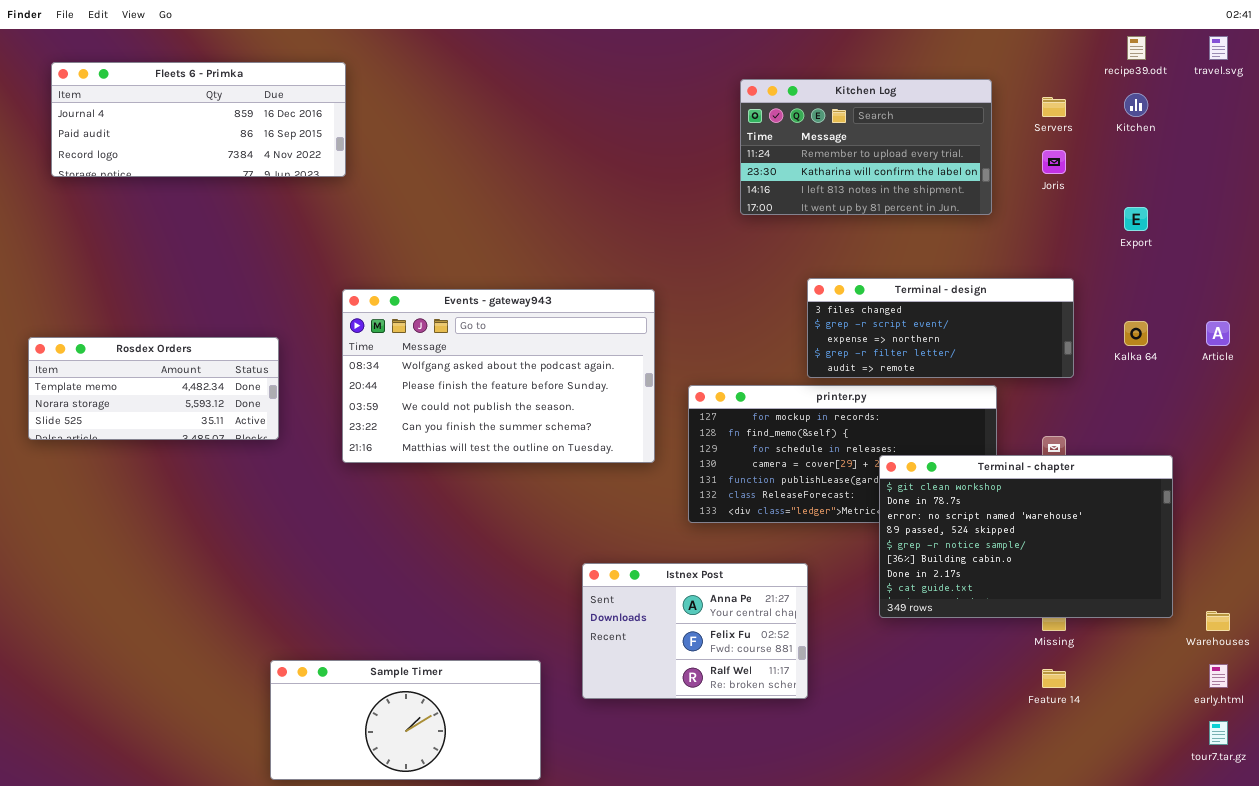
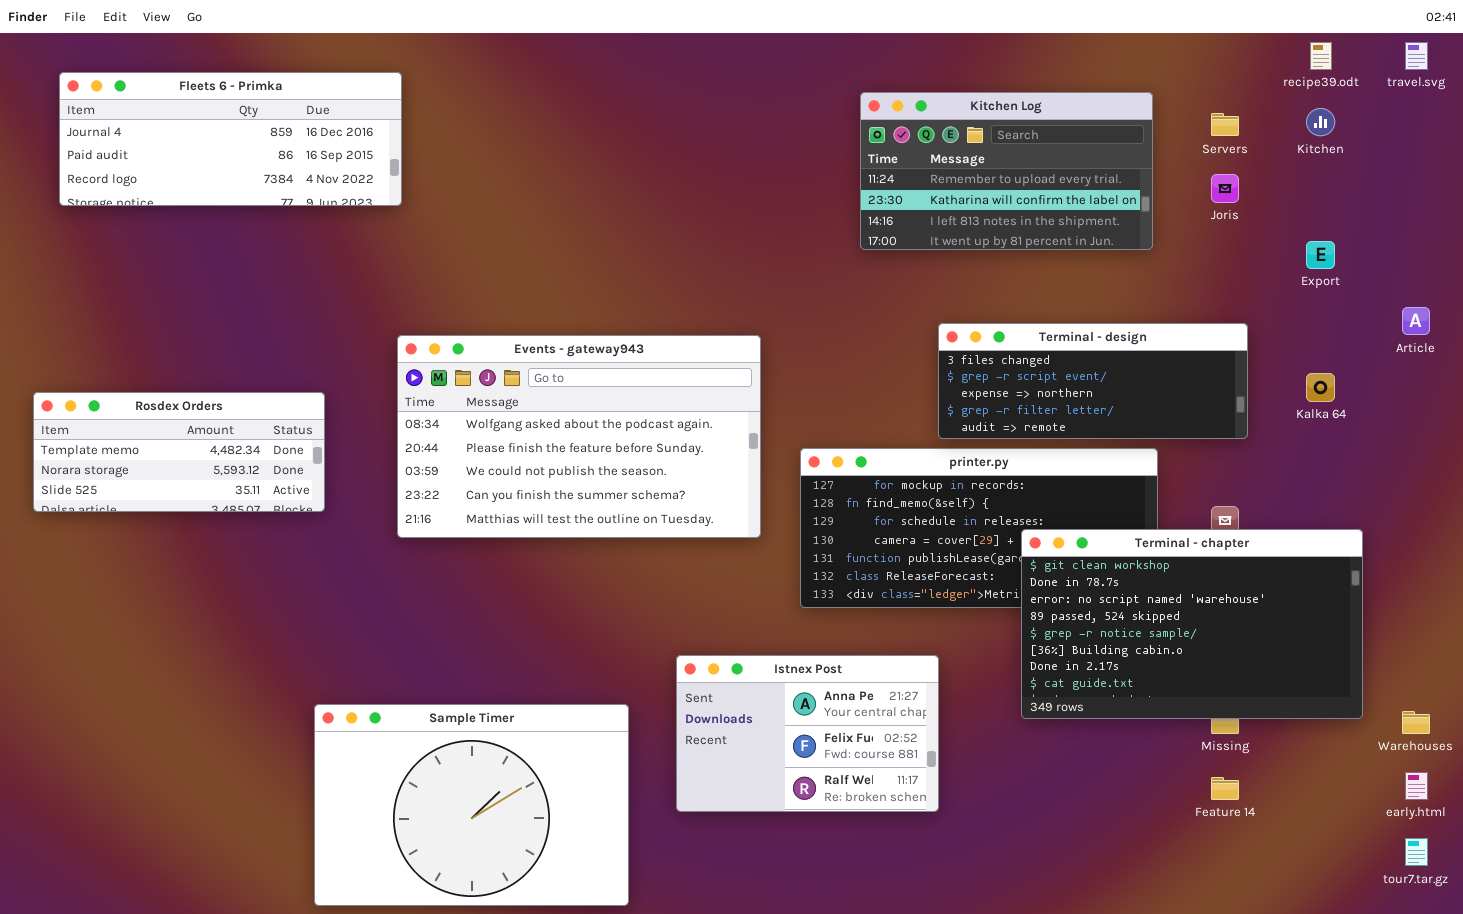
Article: [1206,321,1230,346] -> [1402,307,1430,335], moved
Sample Timer: [270,660,541,780] -> [314,704,629,906], resized

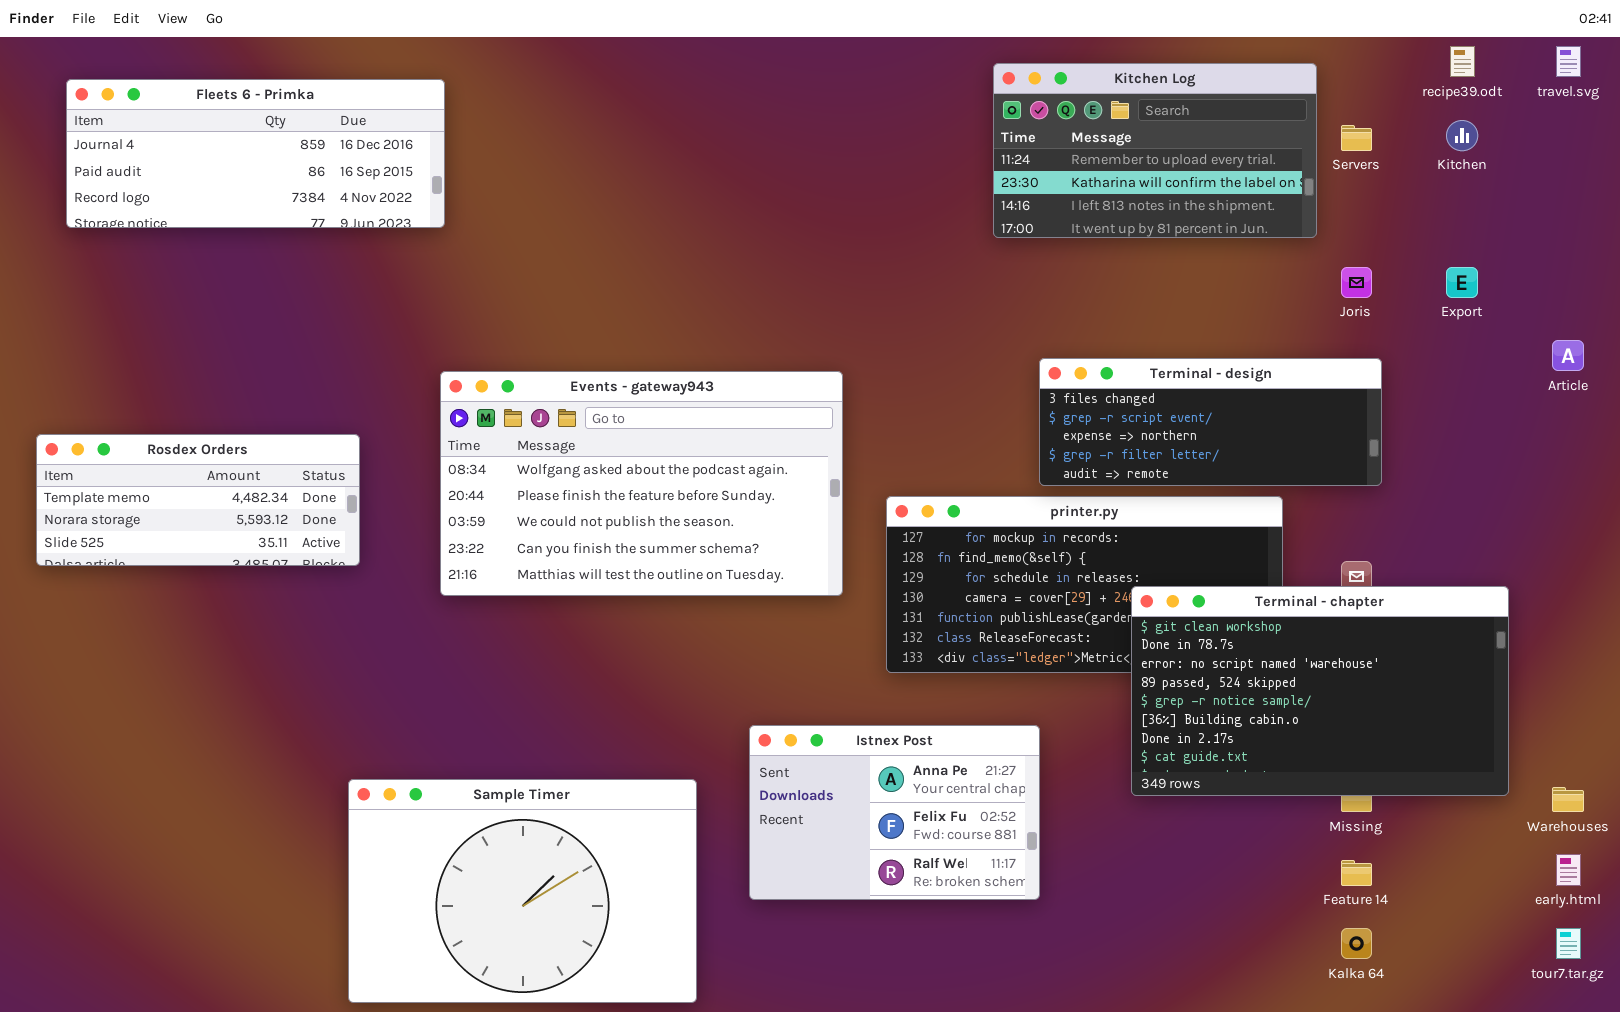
Kitchen Log: [860,92,1153,250] -> [993,63,1317,238], moved
Joris: [1211,174,1239,203] -> [1341,267,1372,298], moved
Kalka 64: [1306,373,1335,402] -> [1341,928,1372,959], moved

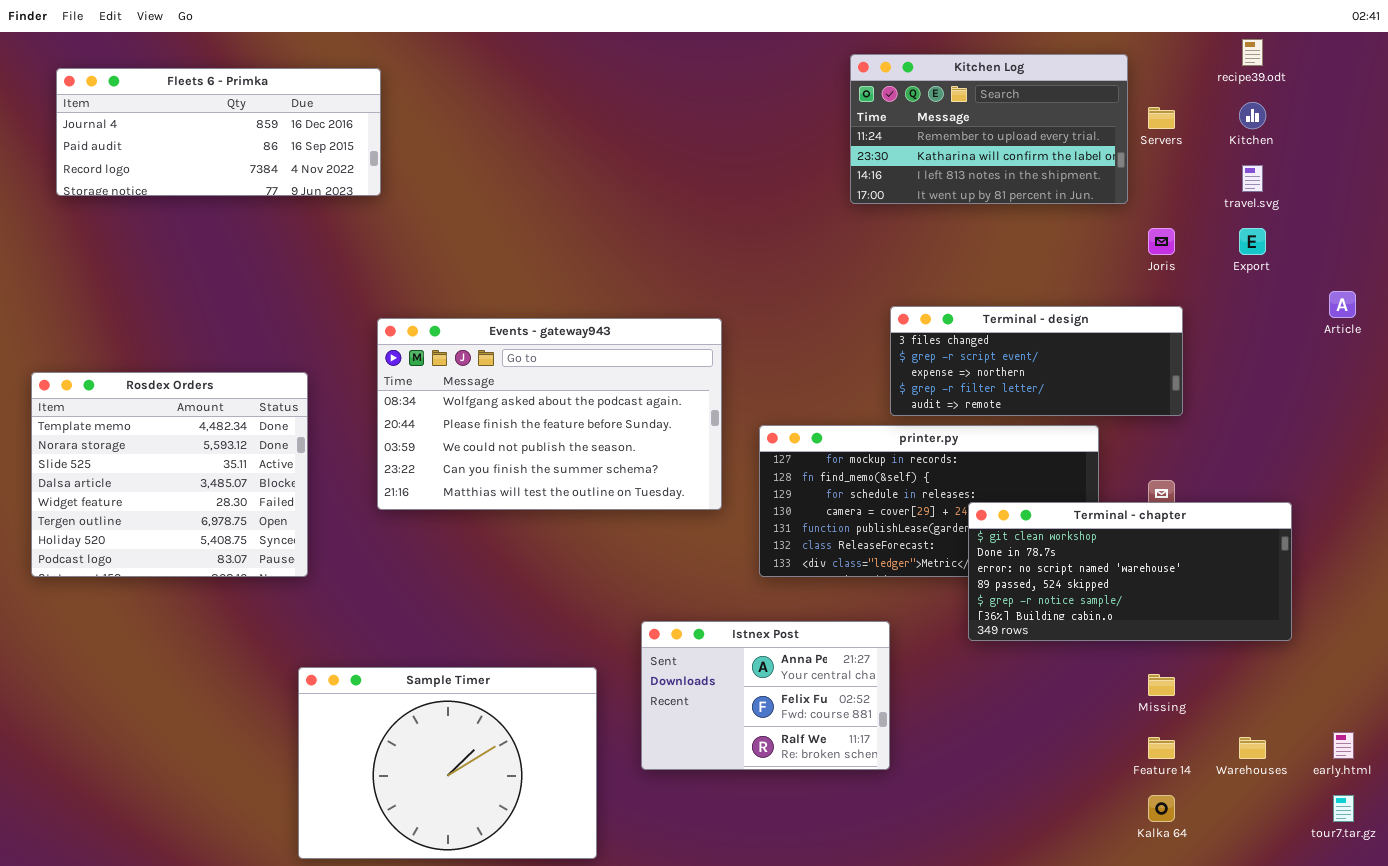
travel.svg: [1556,46,1581,77] -> [1242,165,1263,192], moved
Rosdex Orders: [36,434,360,566] -> [31,372,308,577], resized
Terminal - chapter: [1131,586,1509,796] -> [968,502,1292,641], resized
Warehouses: [1552,787,1584,812] -> [1239,737,1266,759], moved

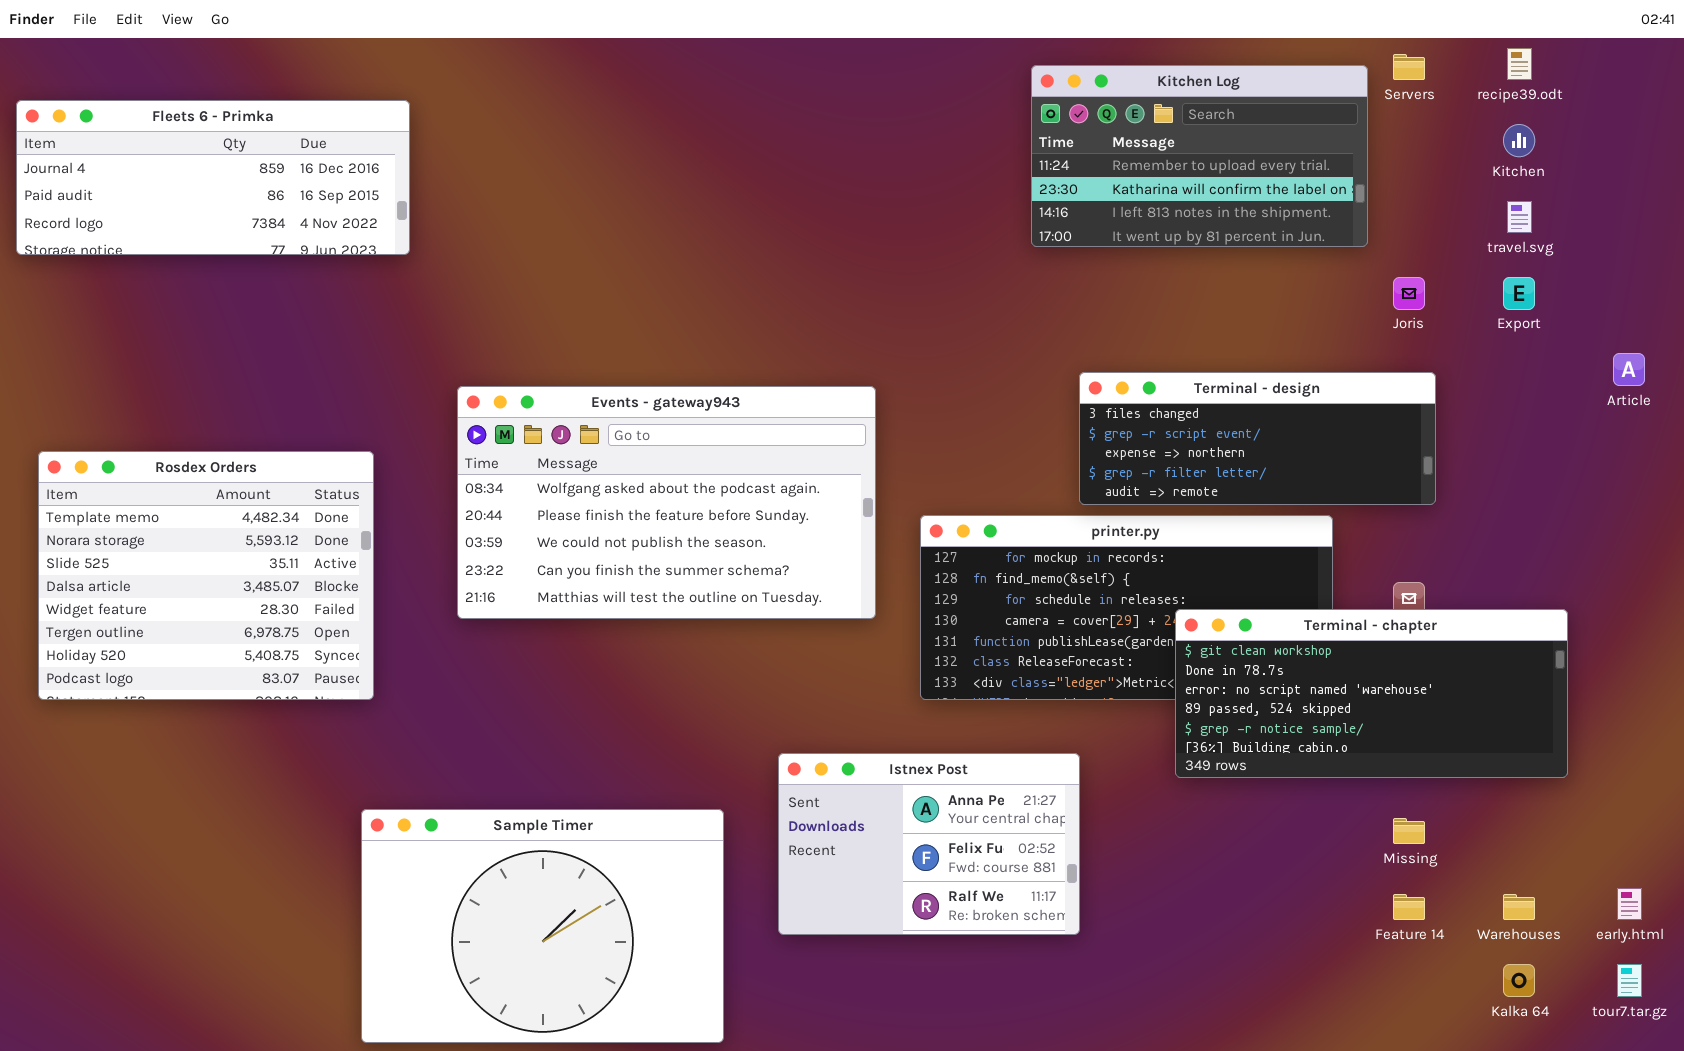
Fleets 6 - Primka: [56,68,381,196] -> [16,100,410,255], moved
Servers: [1148,107,1175,129] -> [1393,54,1425,80], moved
Kalka 64: [1148,795,1175,822] -> [1503,964,1535,997], moved

